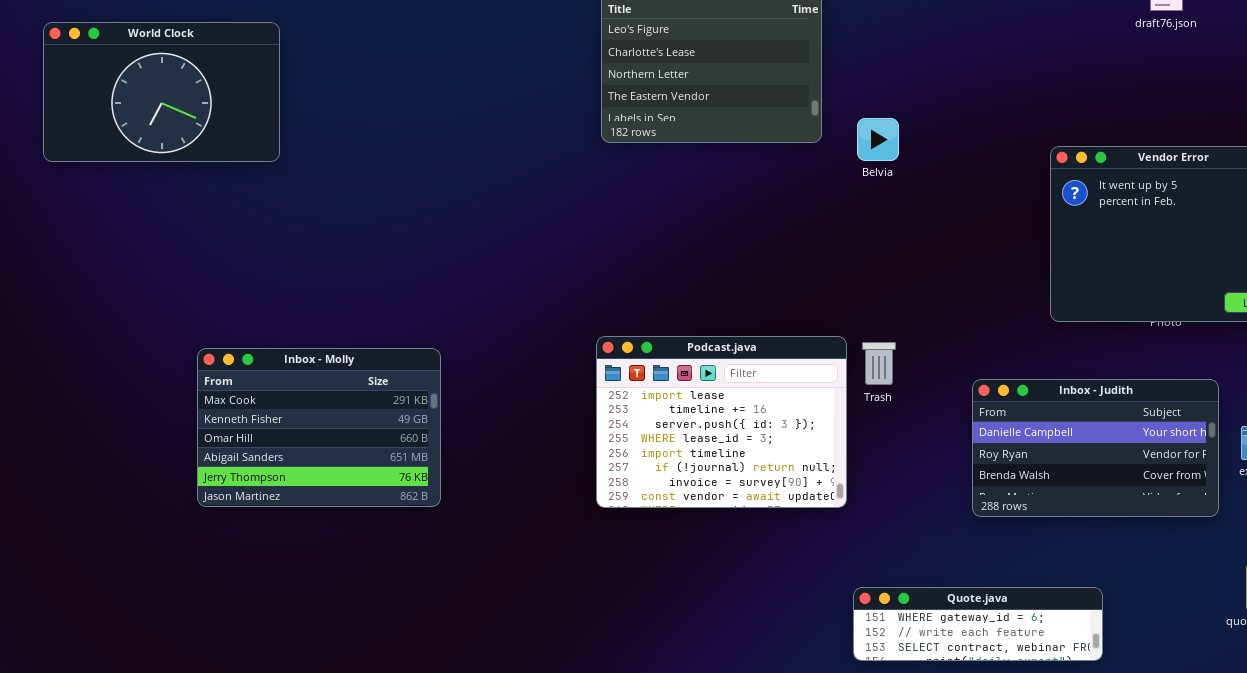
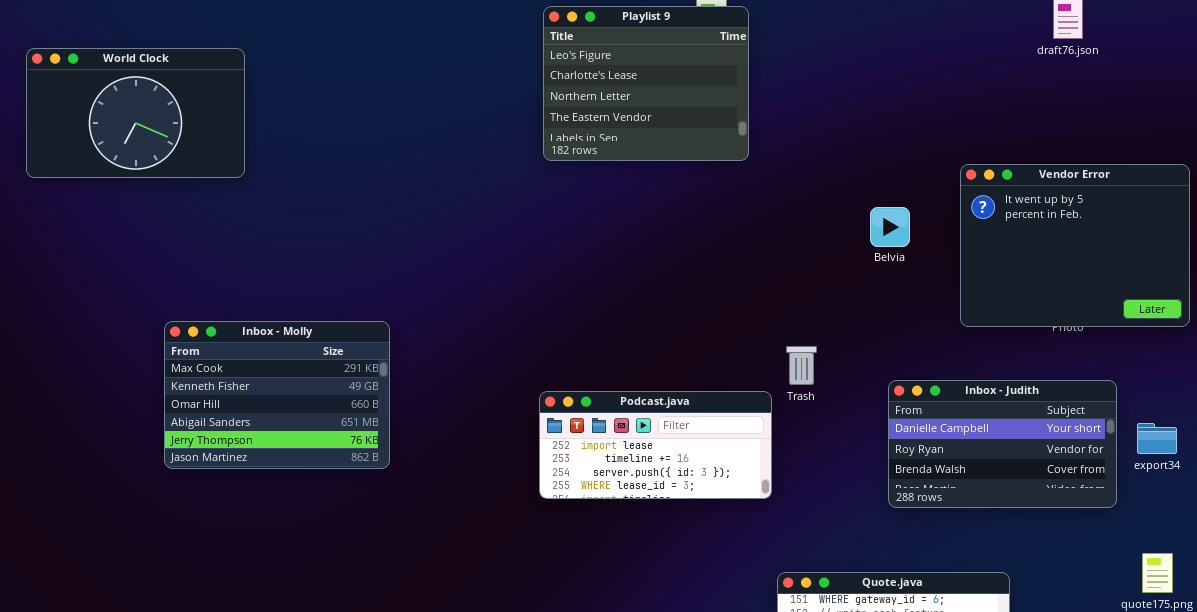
Belvia: [857,118,899,161] -> [870,207,910,247], moved
Podcast.java: [596,336,847,508] -> [539,391,772,499], resized
Inbox - Molly: [197,348,441,507] -> [164,321,390,469], moved

